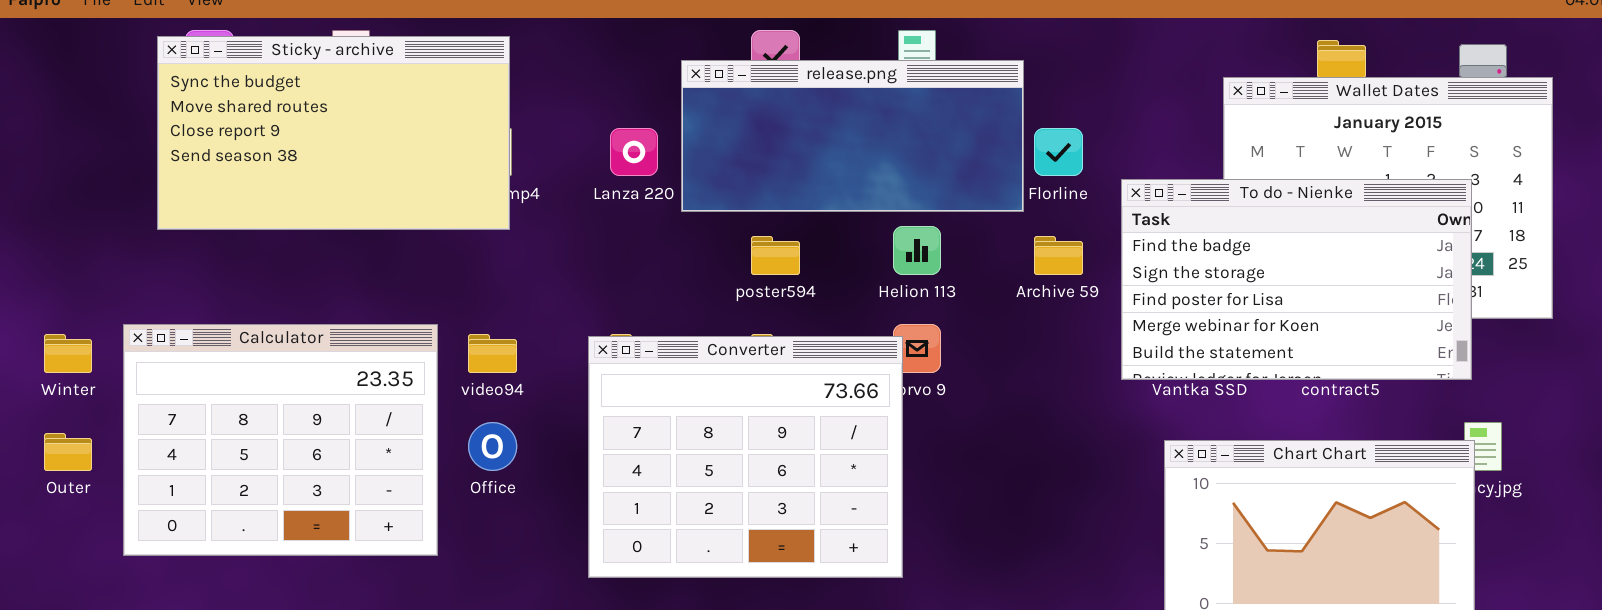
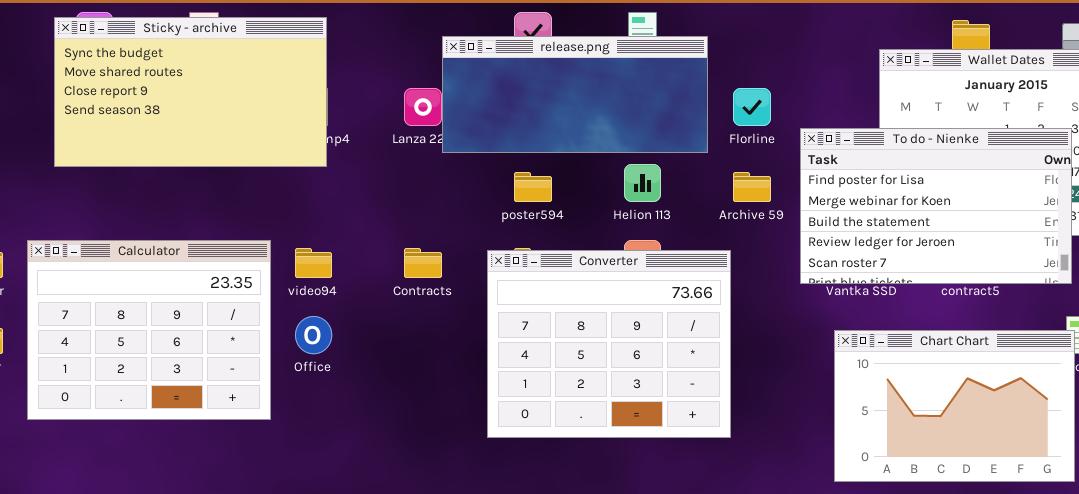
release.png: [681,60,1024,212] -> [442,36,708,153], moved
To do - Nienke: [1121,179,1472,380] -> [800,128,1072,284], scrolled down 2 rows
Converter: [588,336,903,578] -> [487,250,731,438], moved

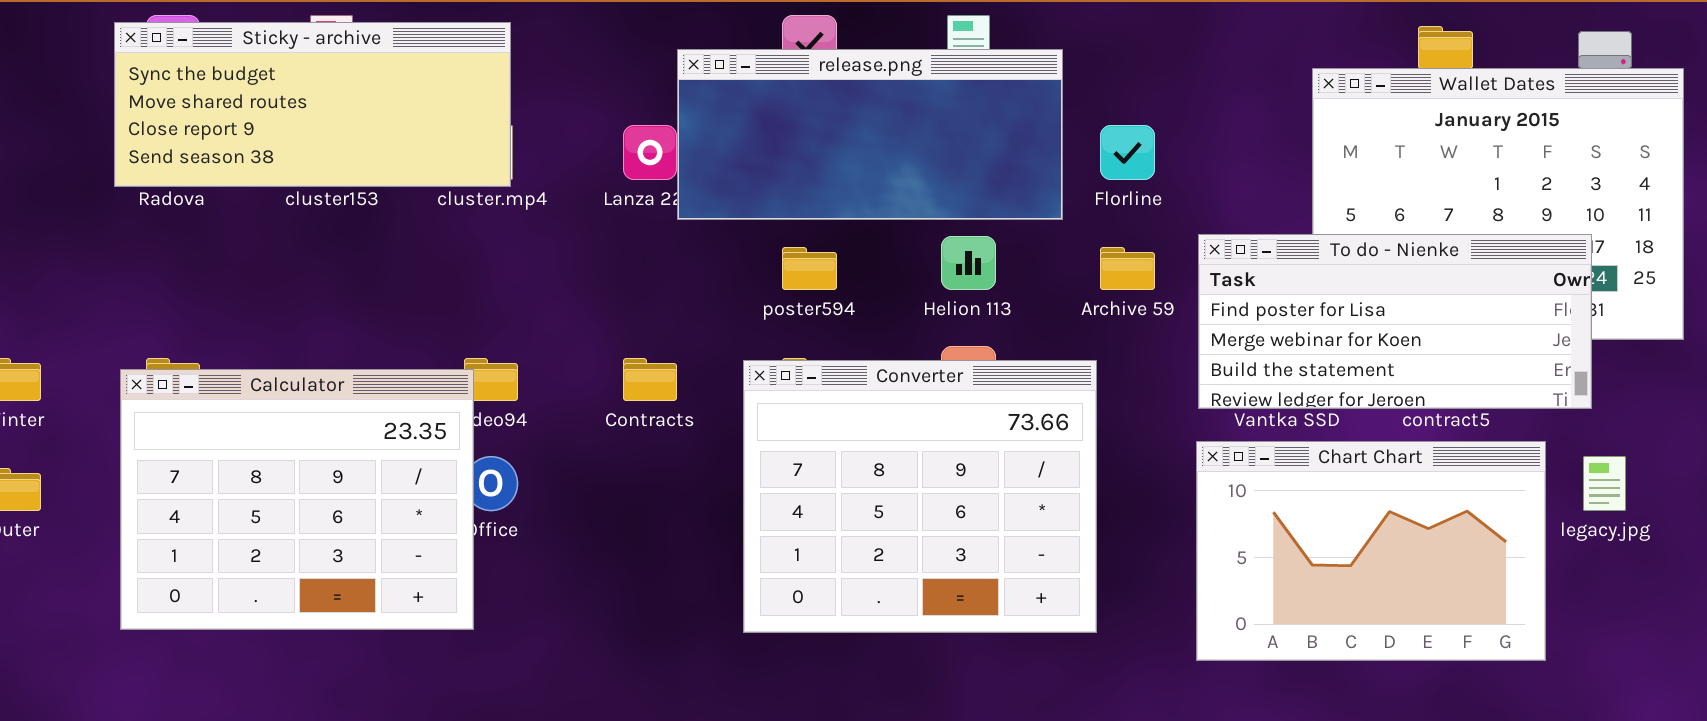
Sticky - archive: [54,17,327,167] -> [114,22,511,187], resized
To do - Nienke: [800,128,1072,284] -> [1198,234,1592,409], resized
Calculator: [27,240,271,420] -> [120,369,474,630], moved
Chart Chart: [834,330,1075,482] -> [1196,441,1546,661], moved

